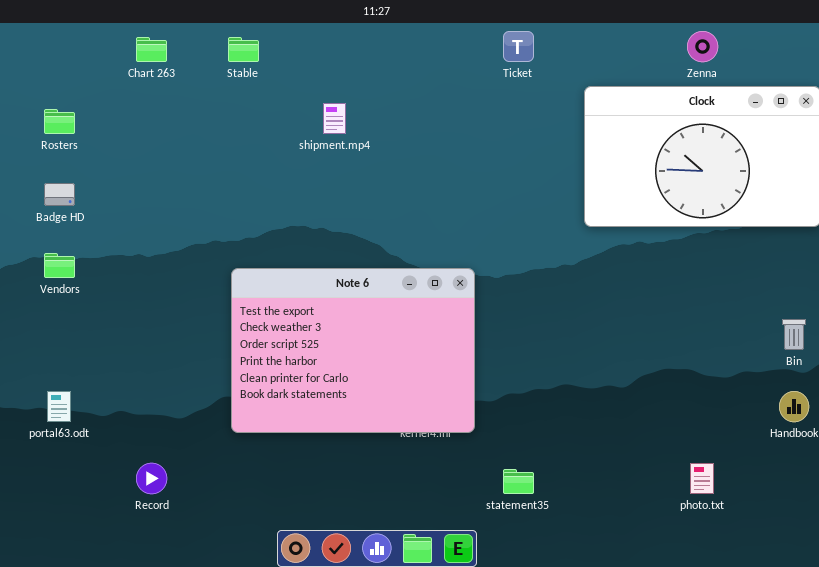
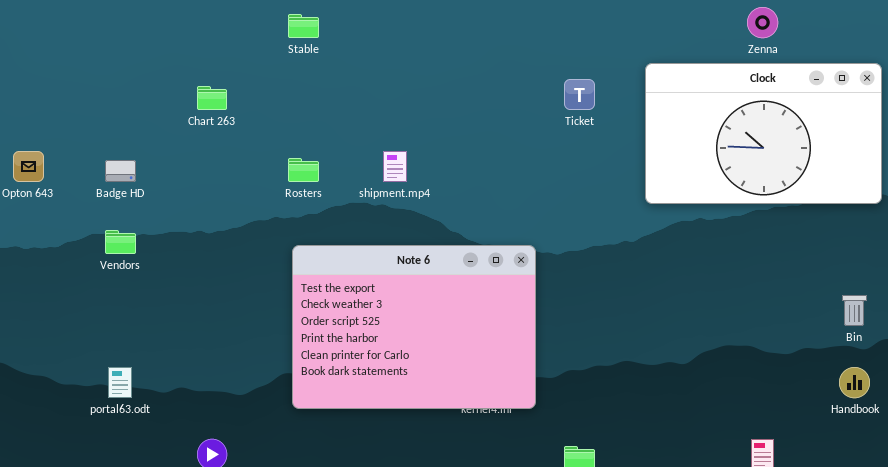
Ticket: [503,31,534,62] -> [564,79,595,110], moved
Chart 263: [136,37,167,62] -> [197,86,227,110], moved
shipment.mp4: [323,103,346,134] -> [383,151,407,182], moved
Rosters: [44,109,75,134] -> [288,158,319,182], moved

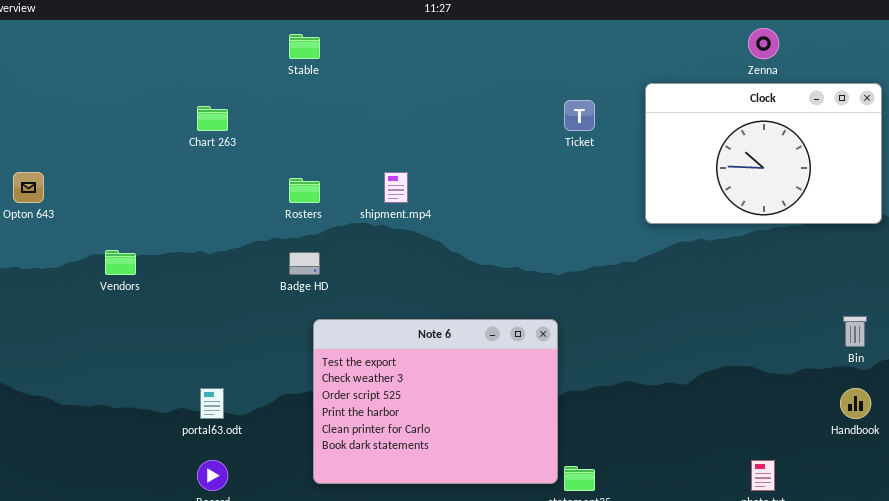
Badge HD: [105,160,136,182] -> [289,252,320,275], moved
Note 6: [292,245,536,409] -> [313,319,558,484], moved
portal63.odt: [108,367,132,398] -> [200,388,224,419], moved

